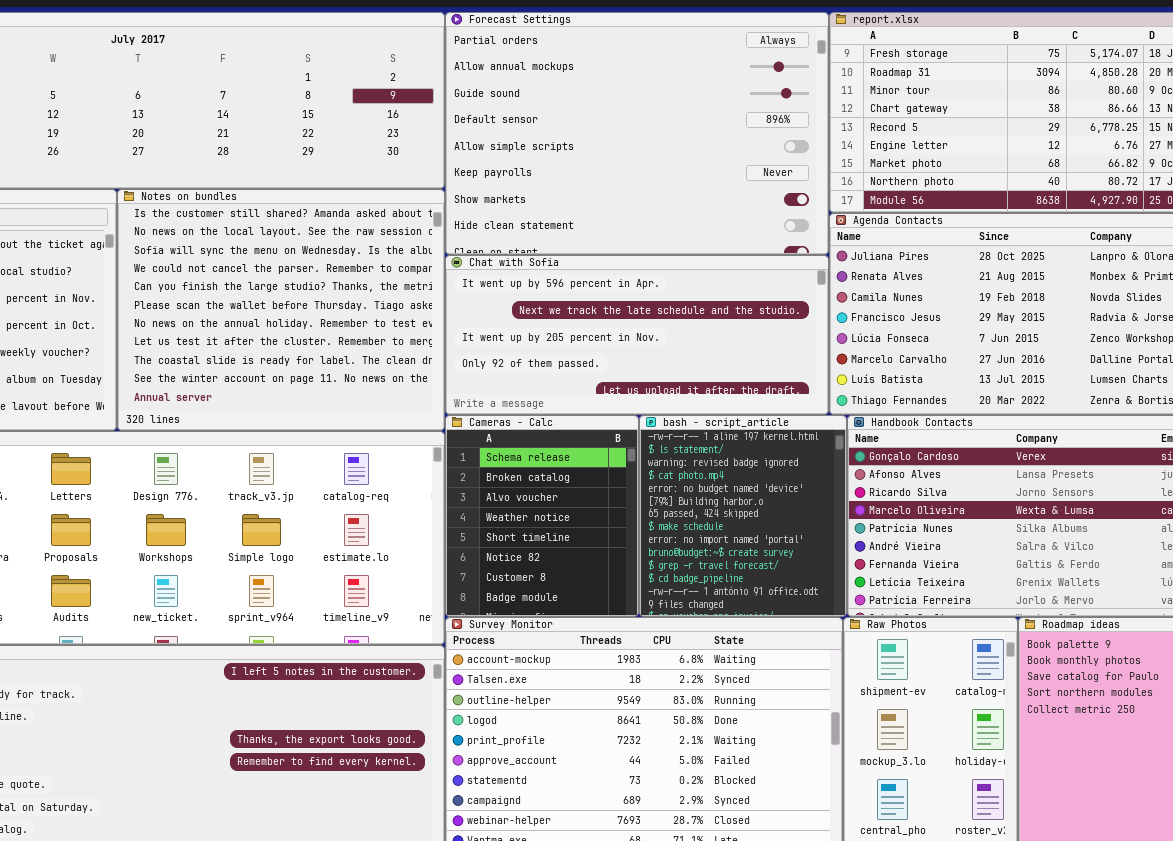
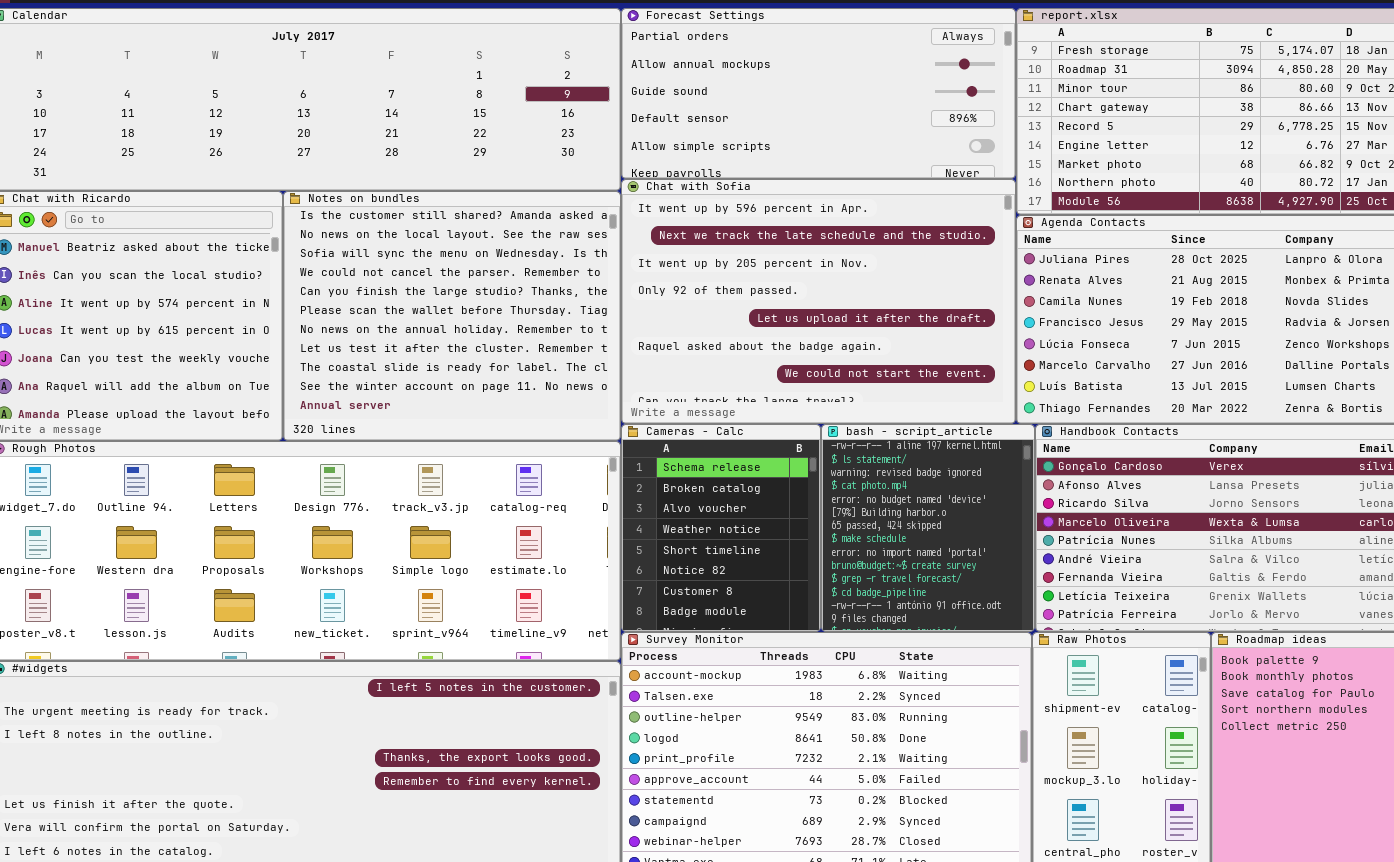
Forecast Settings: [445,12,829,255] -> [621,8,1016,179], resized
Chat with Sofia: [445,255,829,415] -> [621,179,1016,424], resized

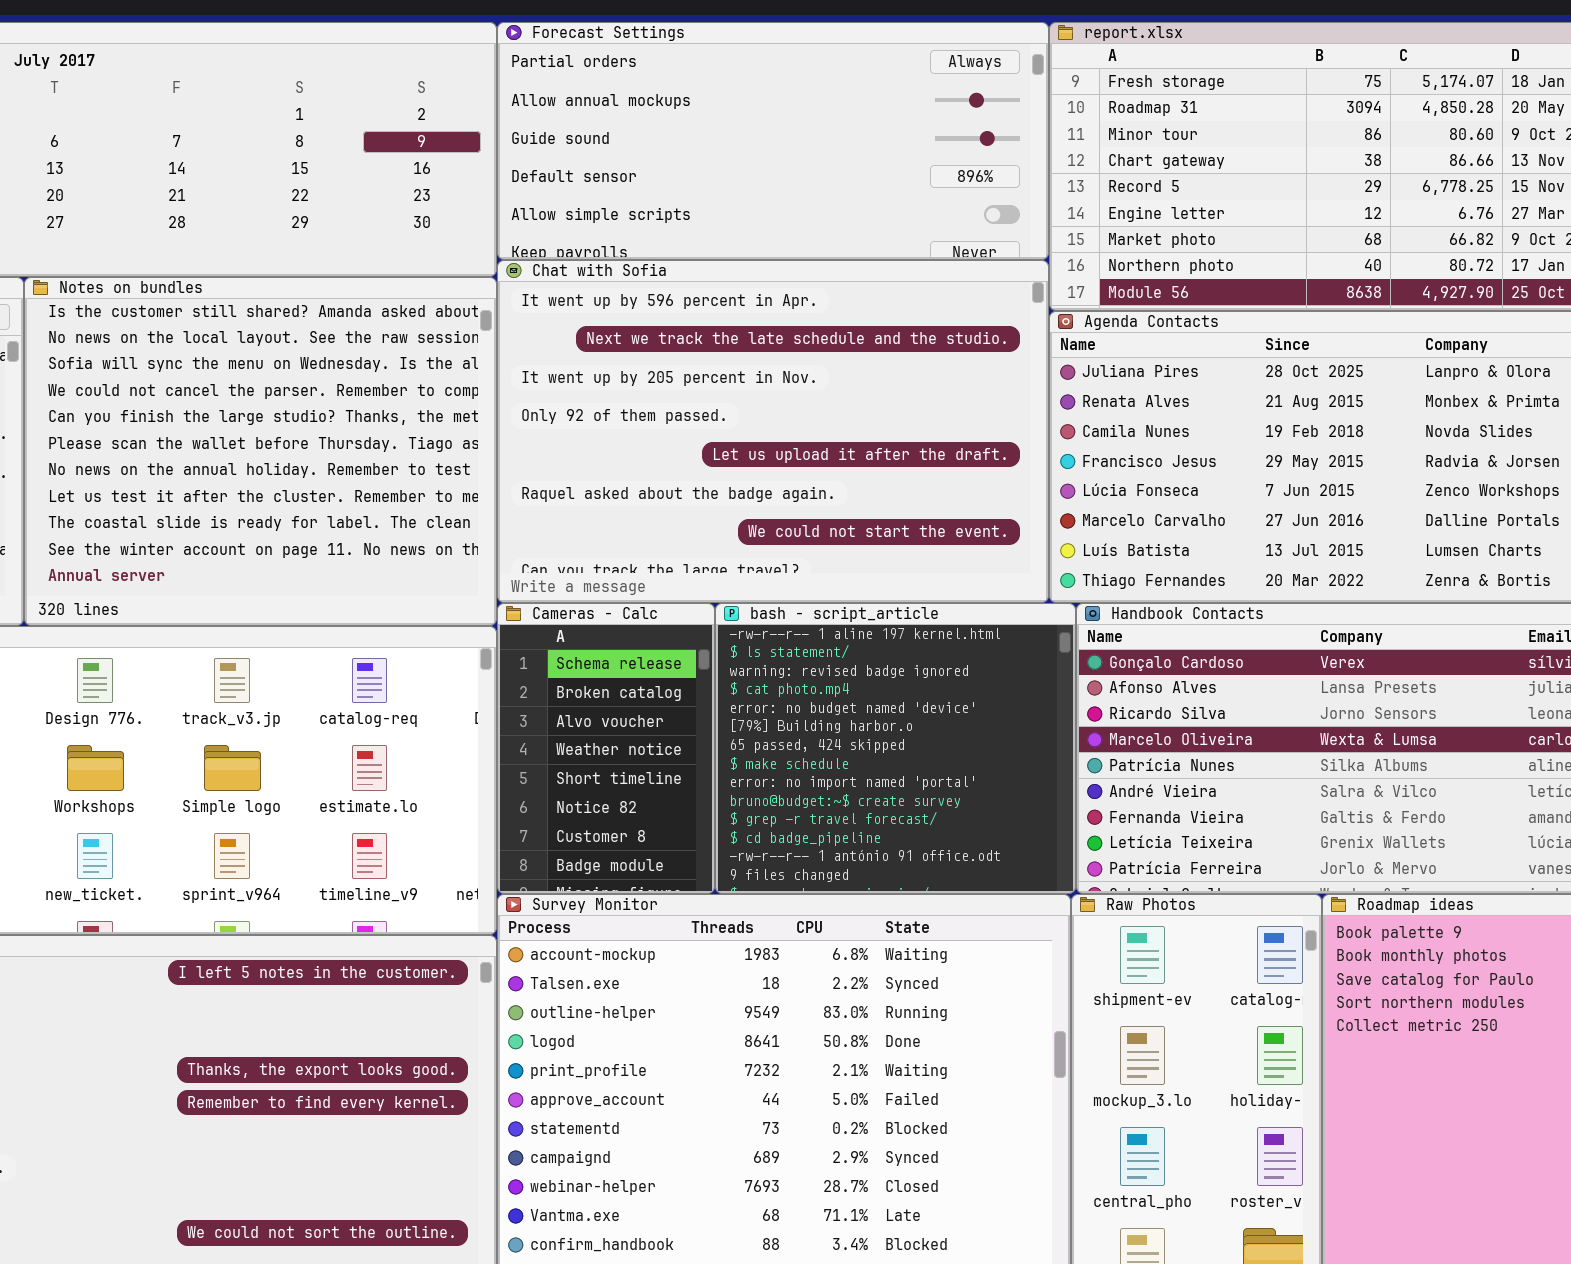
Cameras - Calc: [621,424,821,632] -> [497,603,715,894], resized
bash - script_article: [821,424,1035,632] -> [715,603,1076,894], resized

